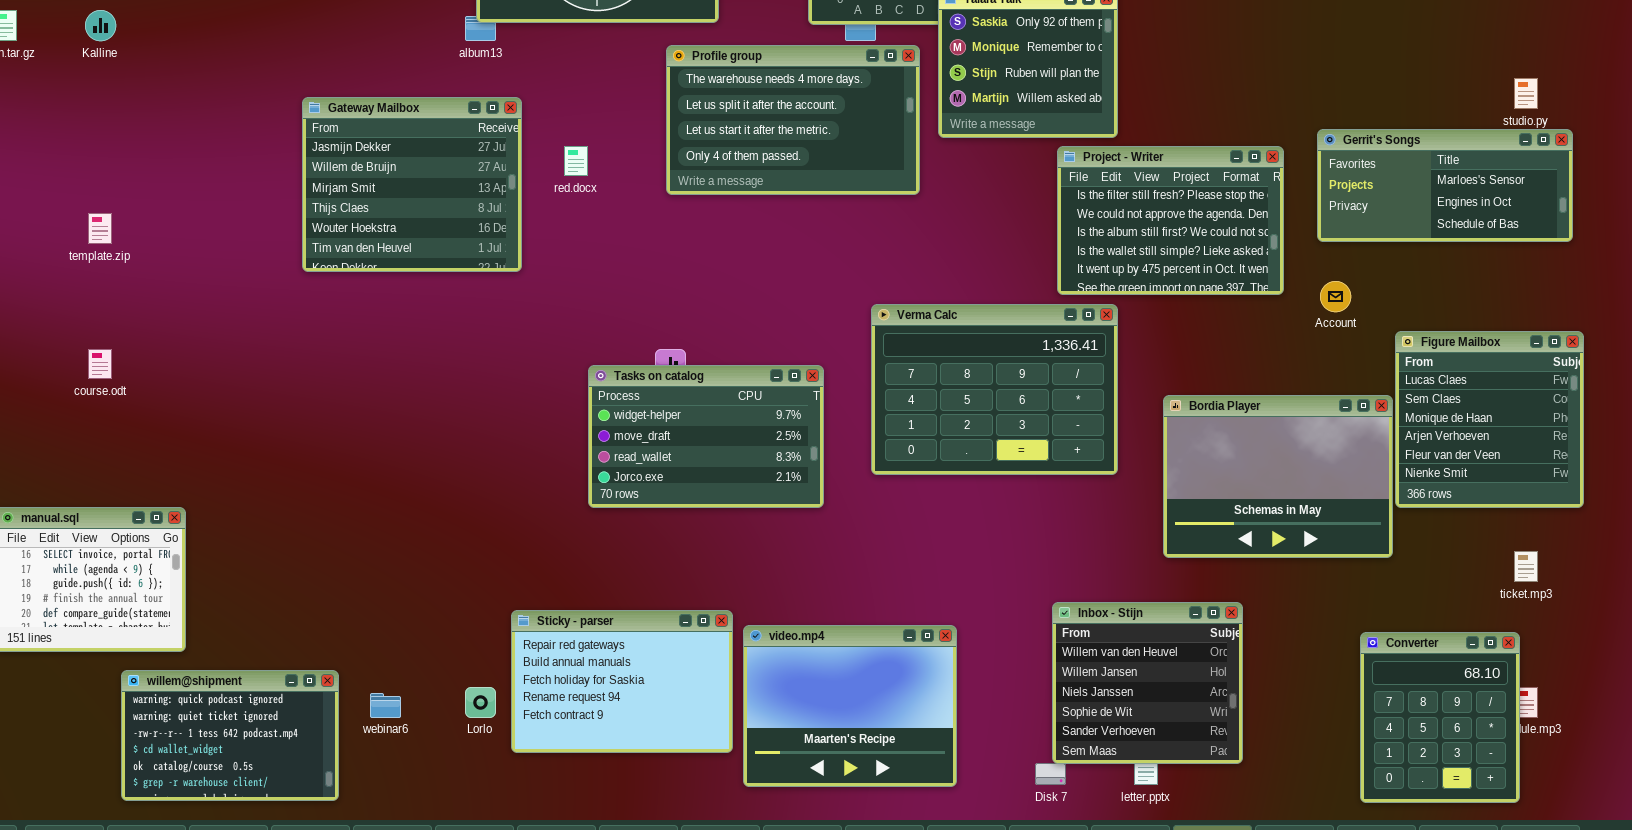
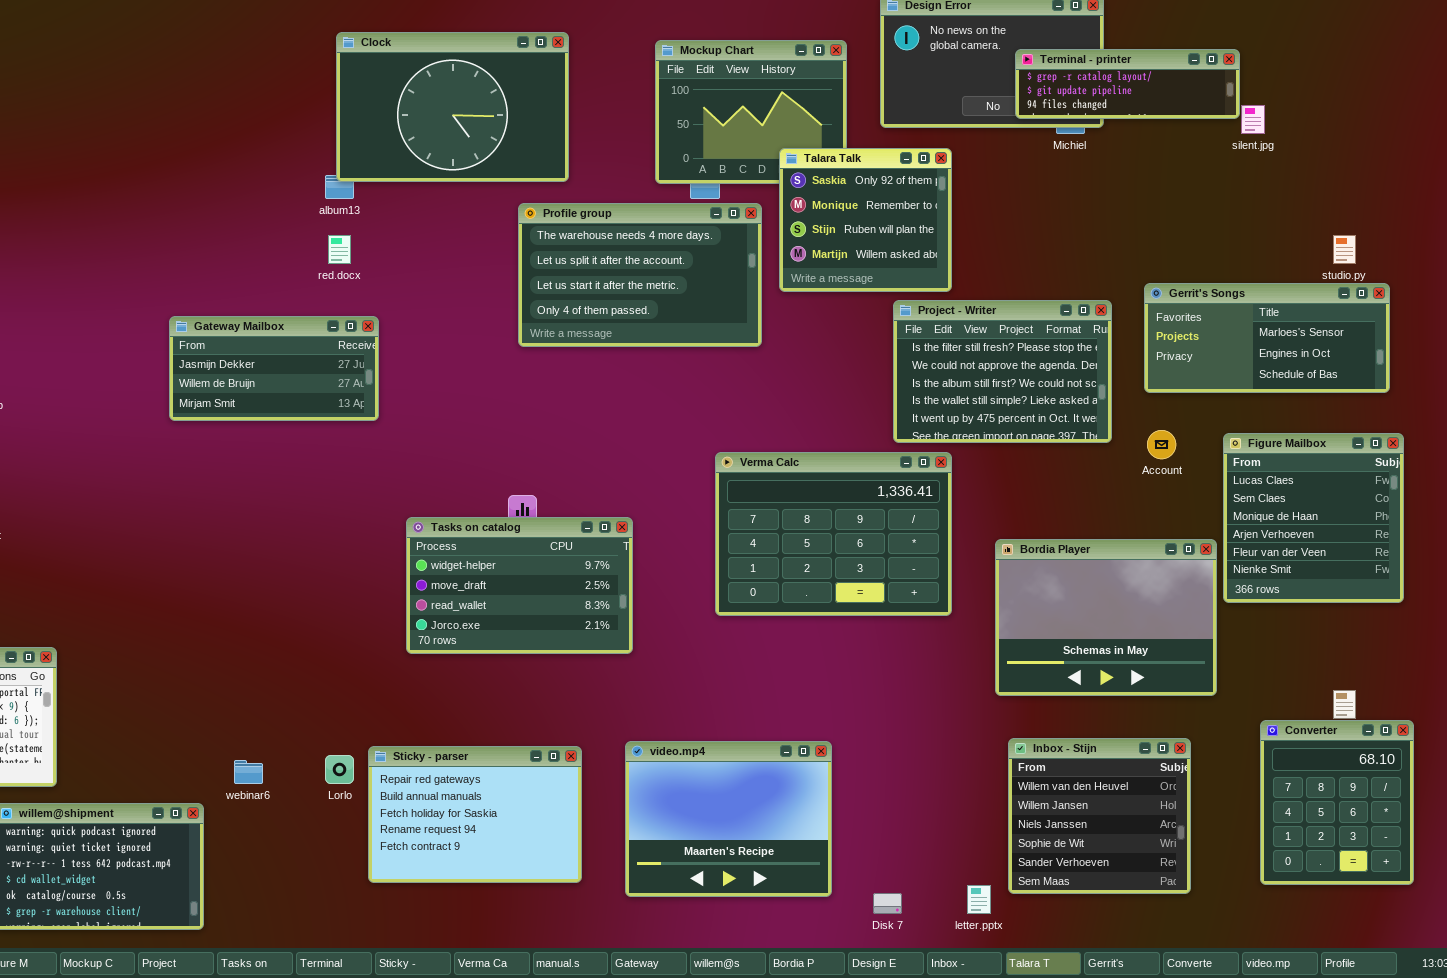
Gateway Mailbox: [302,97,522,272] -> [169,316,379,421], resized
red.docx: [564,146,588,176] -> [328,235,351,264], moved
Figure Mailbox: [1395,331,1584,508] -> [1223,433,1404,603], moved
Tasks on catalog: [588,365,824,508] -> [406,517,633,654], moved
Inbox - Stijn: [1052,602,1243,764] -> [1008,738,1191,894], moved
video.mp4: [743,625,957,787] -> [625,741,832,897], moved
Converter: [1360,632,1520,803] -> [1260,720,1414,885], moved
Lorlo: [465,687,496,718] -> [325,755,354,784], moved
webinar6: [370,693,401,718] -> [234,760,263,784], moved

